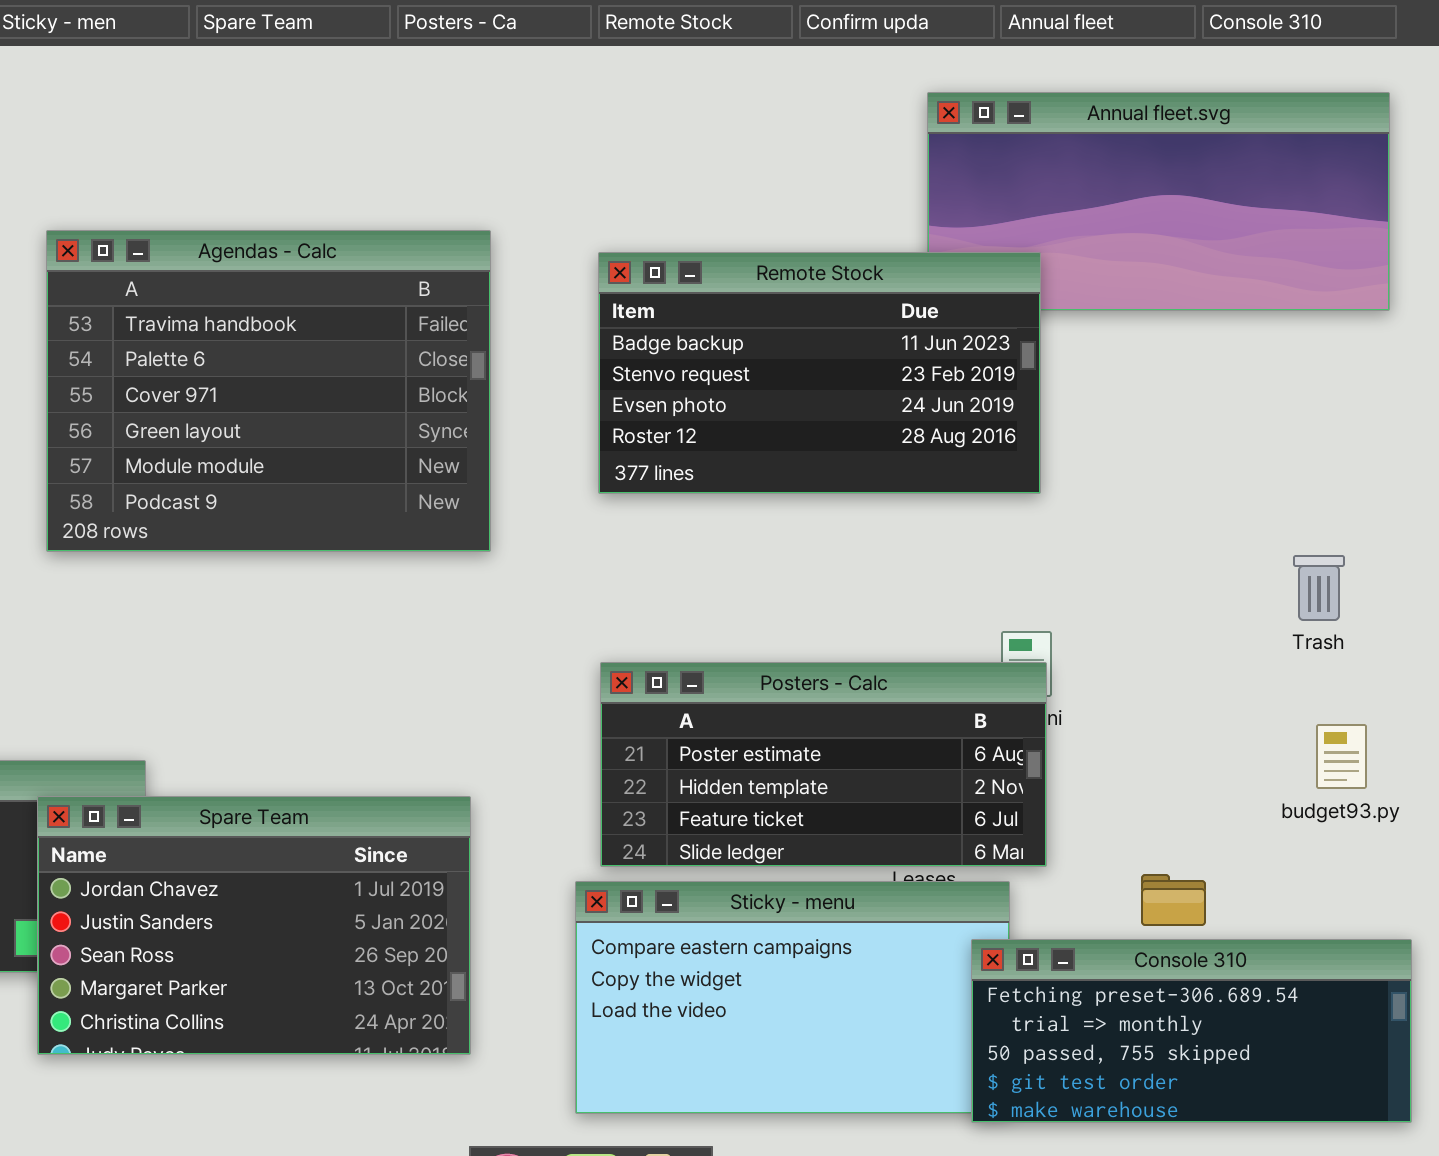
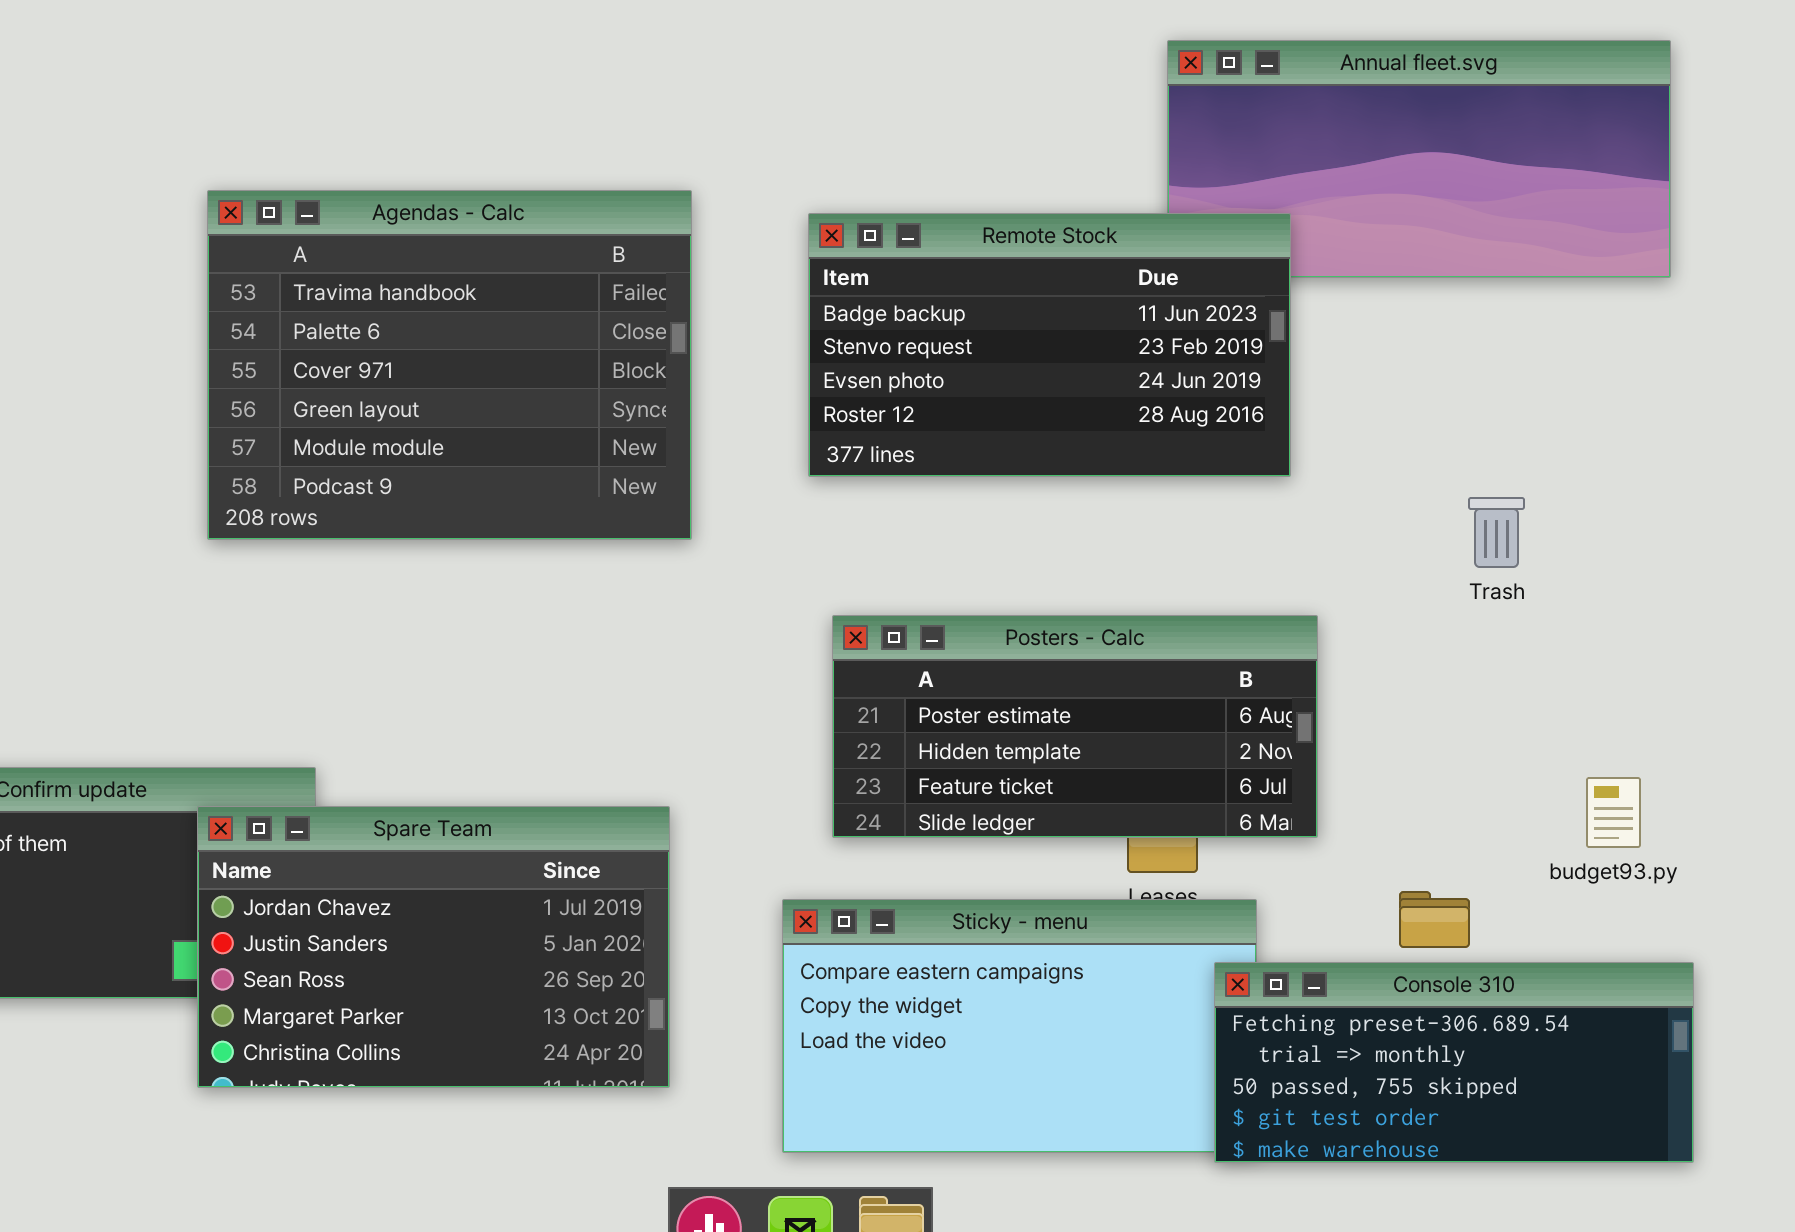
Trash: [1293,555,1345,621] -> [1468,497,1525,568], moved
Posters - Calc: [600,662,1047,867] -> [832,615,1318,838], moved
budget93.py: [1316,724,1367,789] -> [1586,777,1641,848], moved

